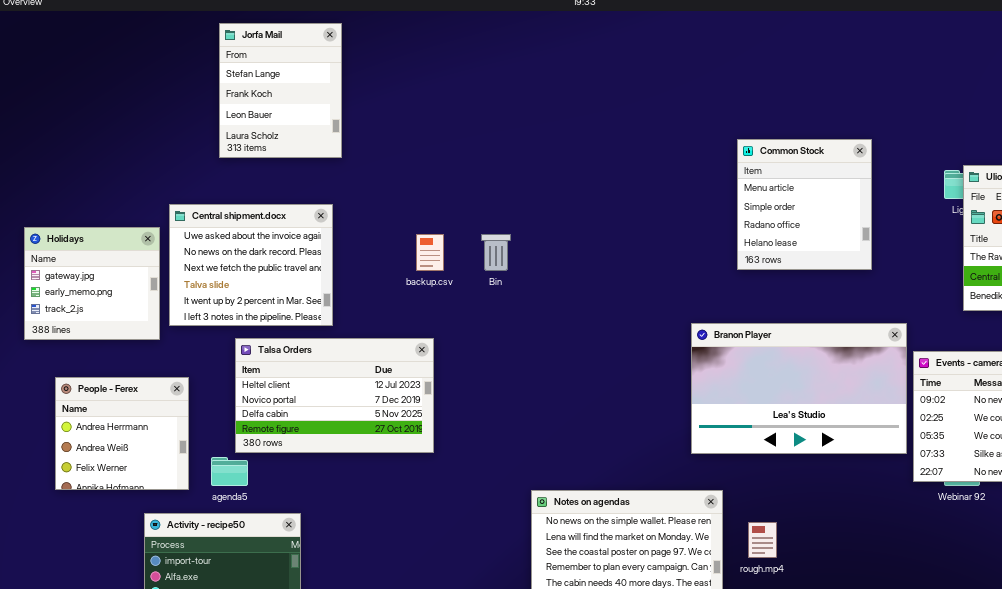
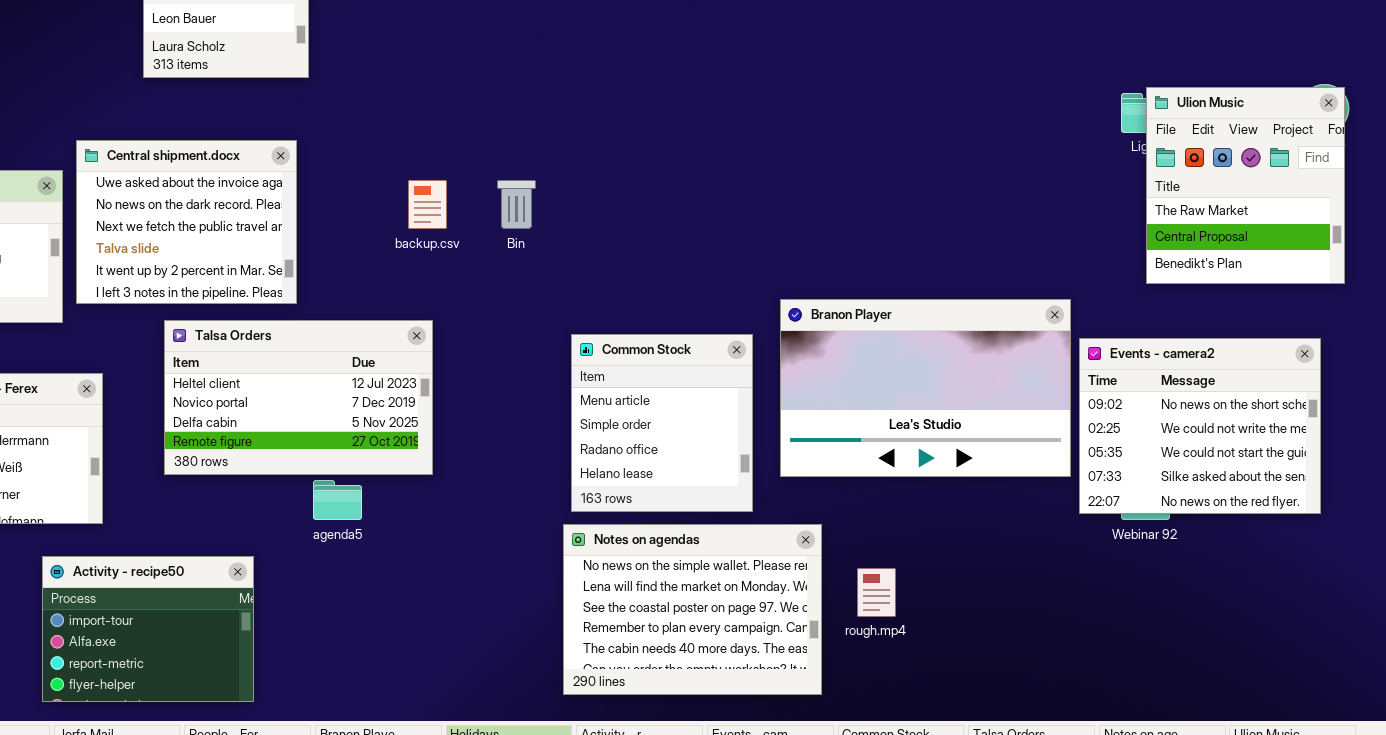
Common Stock: [737,139,872,270] -> [571,334,753,512], moved
agenda5: [211,457,248,486] -> [313,480,362,520], moved

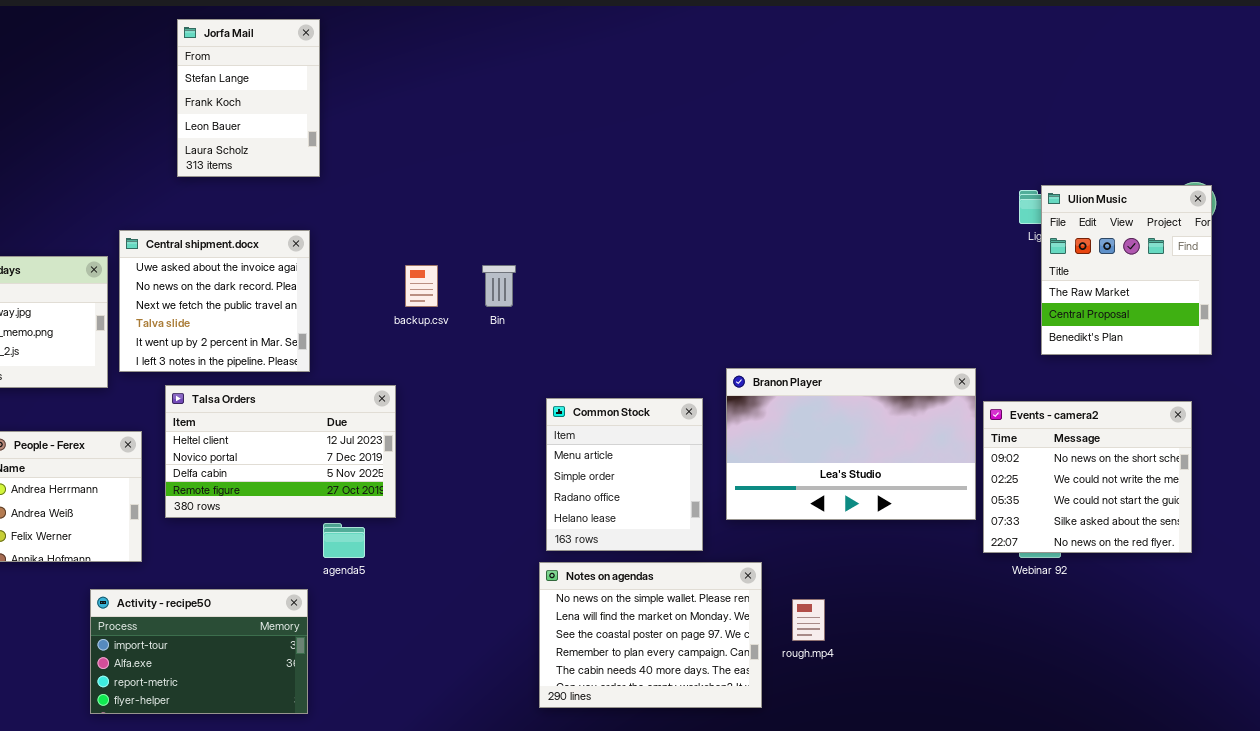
Talsa Orders: [164,320,433,475] -> [165,385,396,518], moved
Activity - recipe50: [42,556,254,702] -> [90,589,308,714], resized

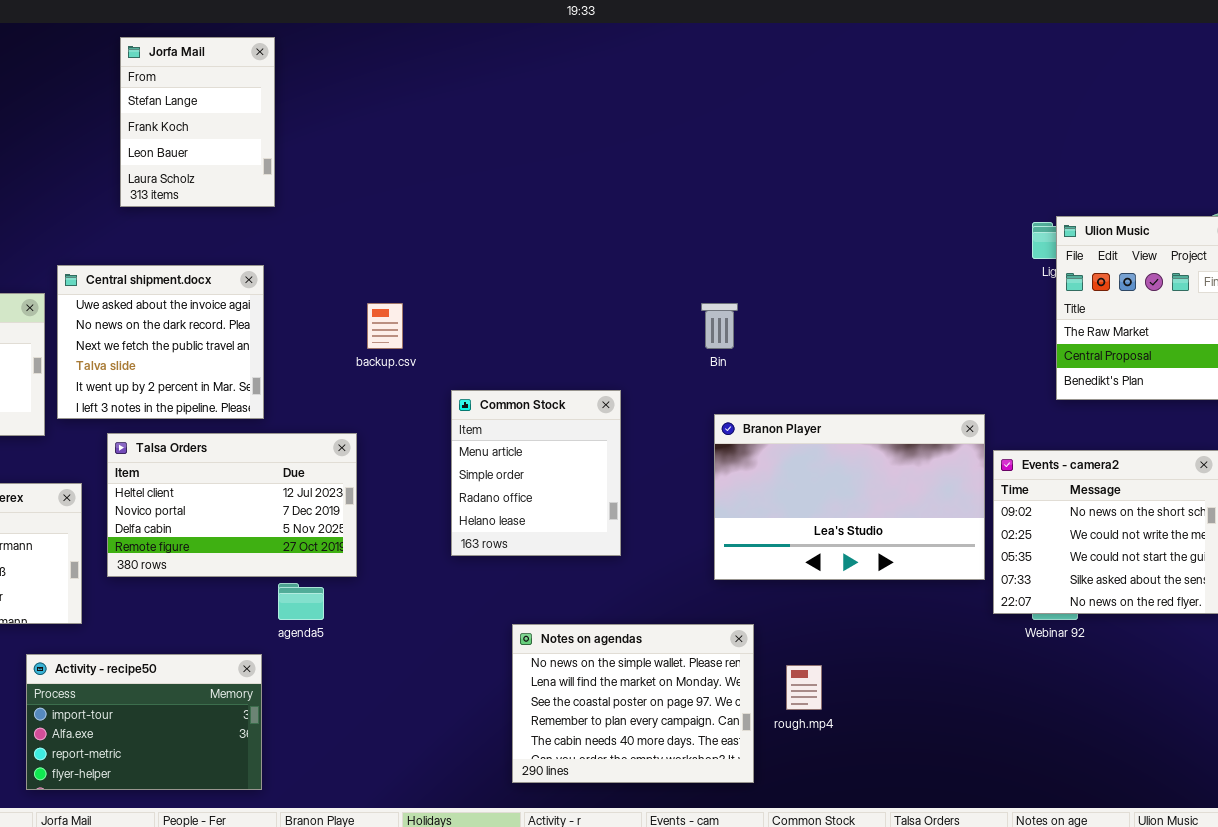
Bin: [482,265,516,307] -> [701,303,738,349], moved
Common Stock: [546,398,703,551] -> [451,390,621,556], moved

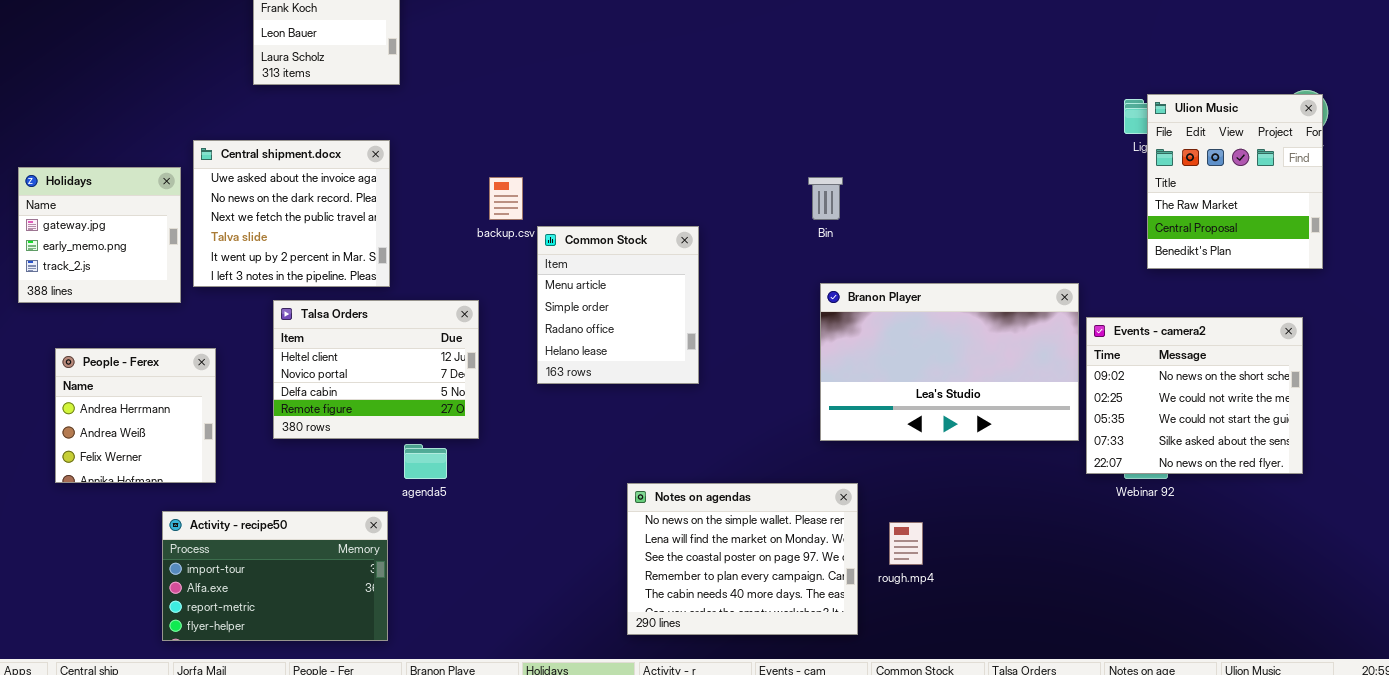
Common Stock: [451,390,621,556] -> [537,226,699,384], moved
Talsa Orders: [107,433,357,577] -> [273,300,479,439], resized

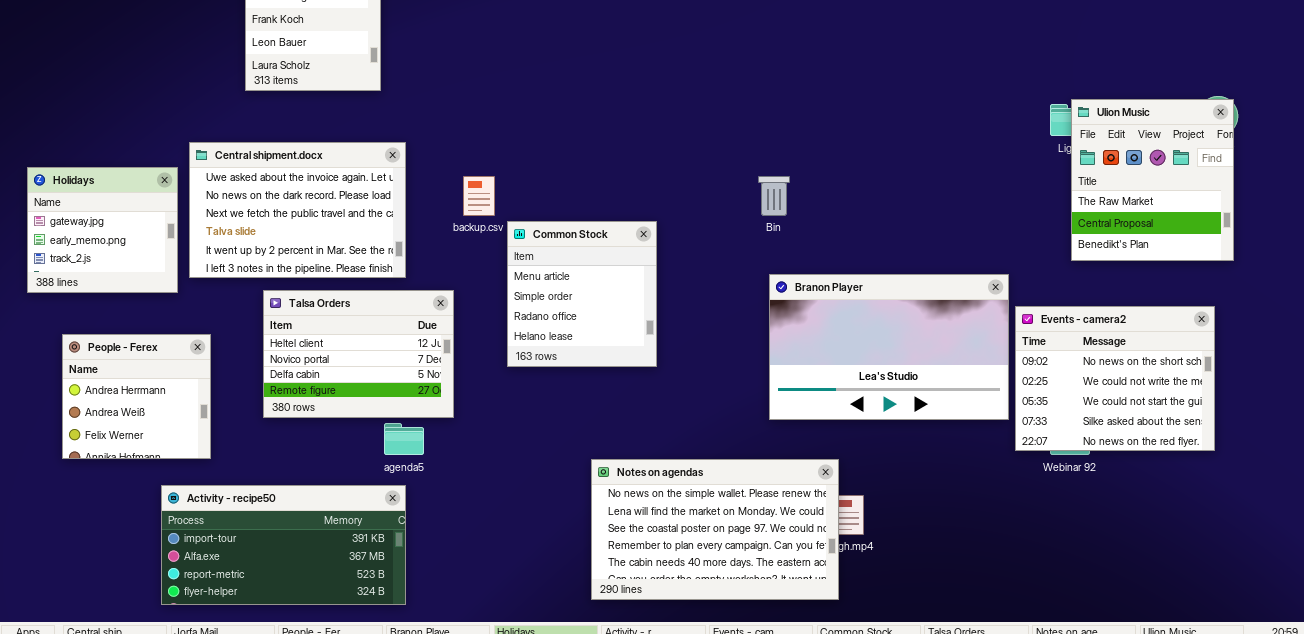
Central shipment.docx: [193,140,390,287] -> [189,142,406,278], resized
Notes on agendas: [627,483,858,635] -> [591,459,839,600], resized
Activity - recipe50: [162,511,388,641] -> [161,485,406,605], resized

